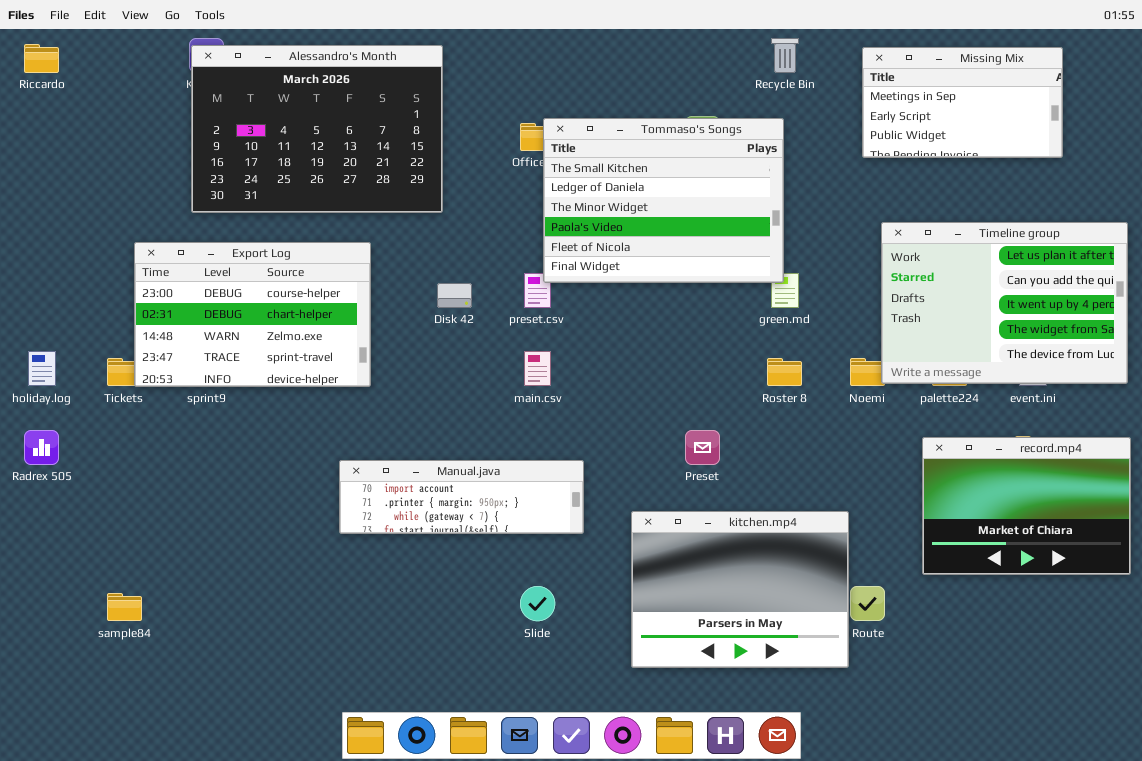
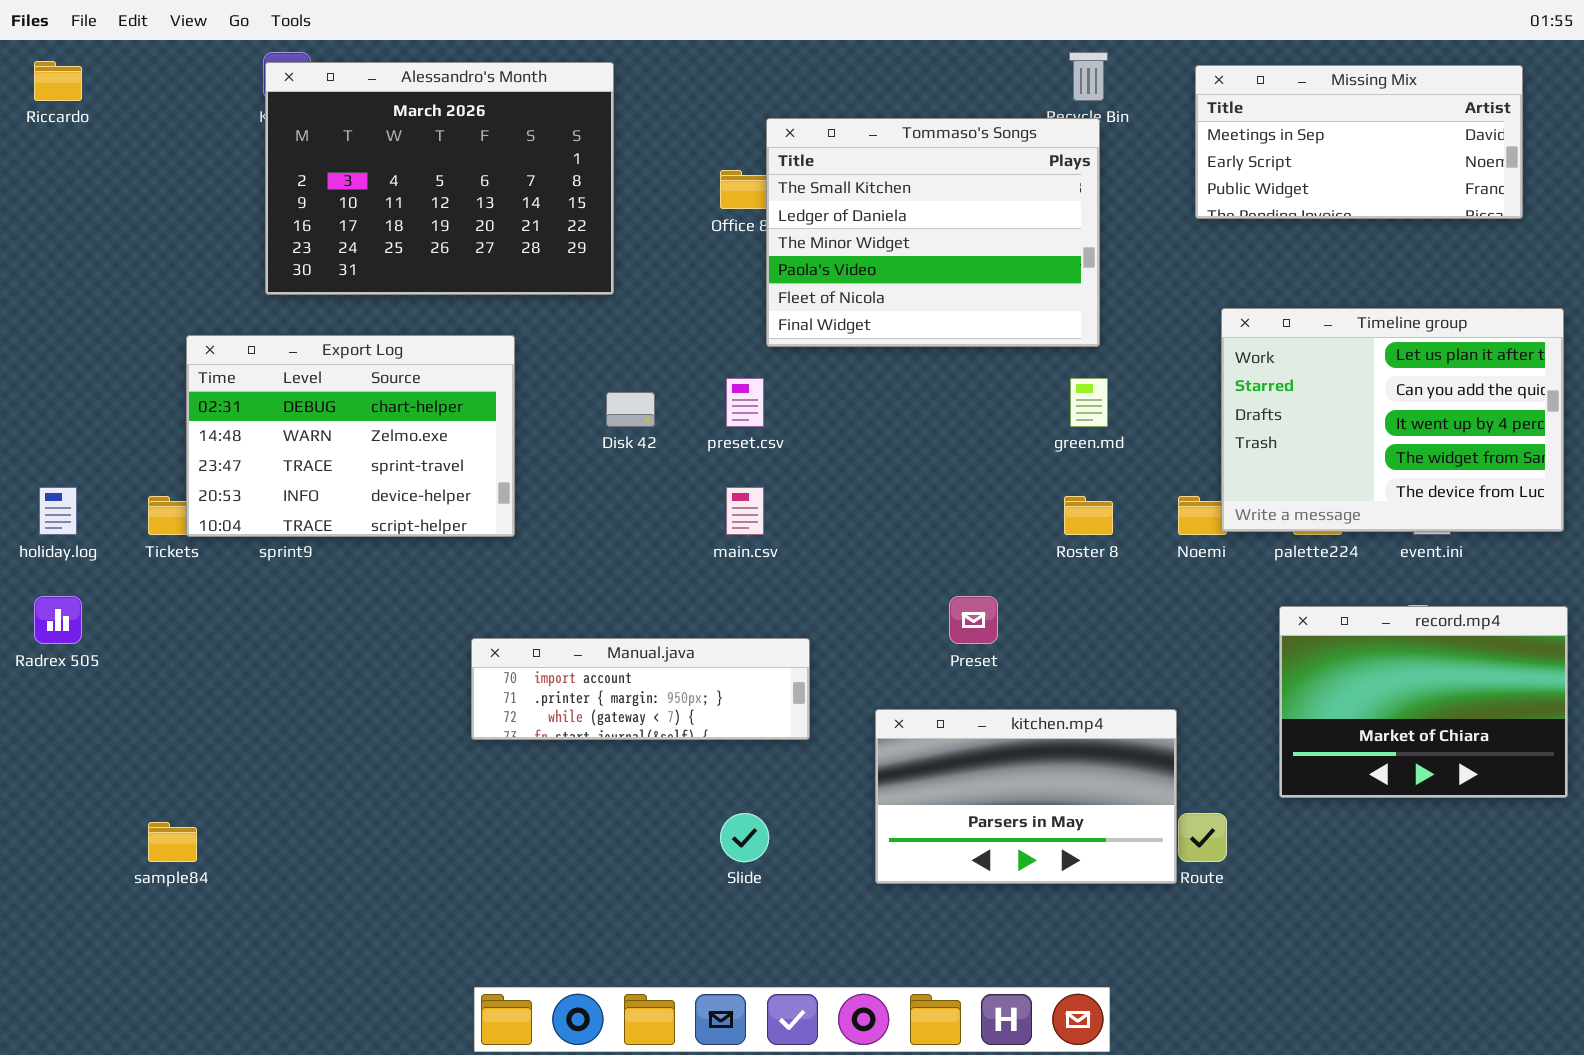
Missing Mix: [862,47,1063,158] -> [1195,65,1523,219], resized
Tommaso's Songs: [543,118,784,283] -> [766,118,1100,347], moved
Export Log: [134,242,371,387] -> [186,335,515,537], scrolled down 1 row
kitchen.mp4: [631,511,849,668] -> [875,709,1177,884], resized

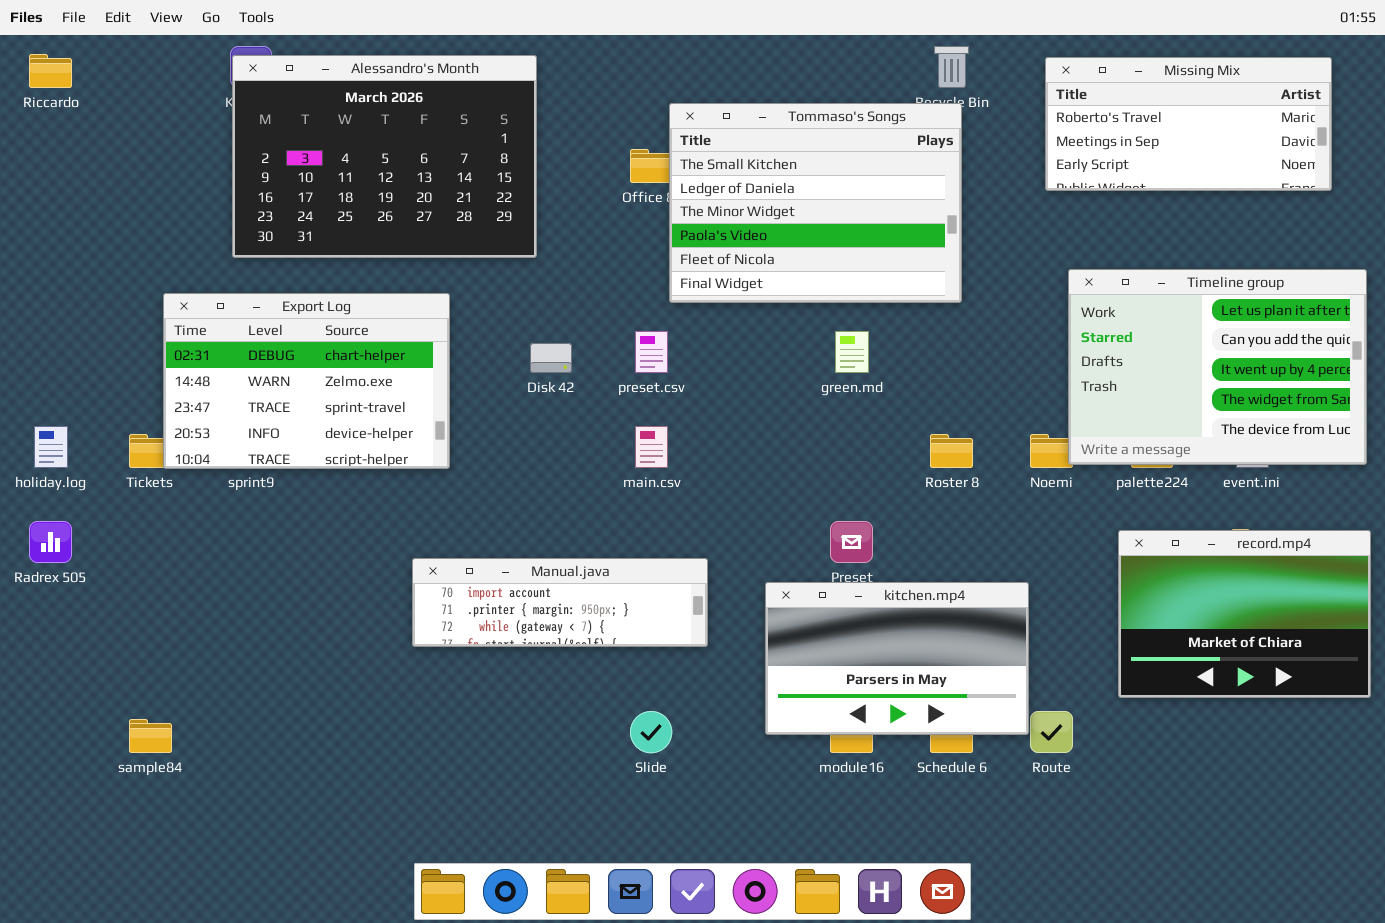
Missing Mix: [1195,65,1523,219] -> [1045,57,1332,191], scrolled up 1 row
green.md: [1070,378,1108,427] -> [835,331,869,373], moved
kitchen.mp4: [875,709,1177,884] -> [765,582,1029,735], moved

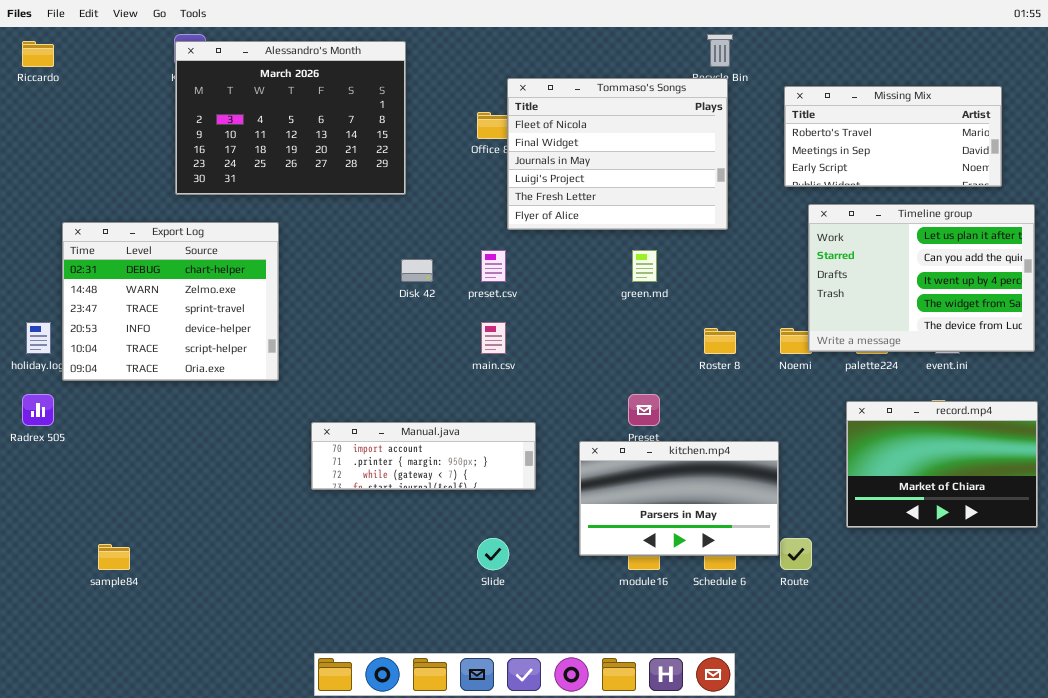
Missing Mix: [1045,57,1332,191] -> [784,86,1002,187], moved
Tommaso's Songs: [669,103,962,303] -> [507,78,728,230], scrolled down 4 rows
Export Log: [163,293,450,469] -> [62,222,279,381], moved, resized

